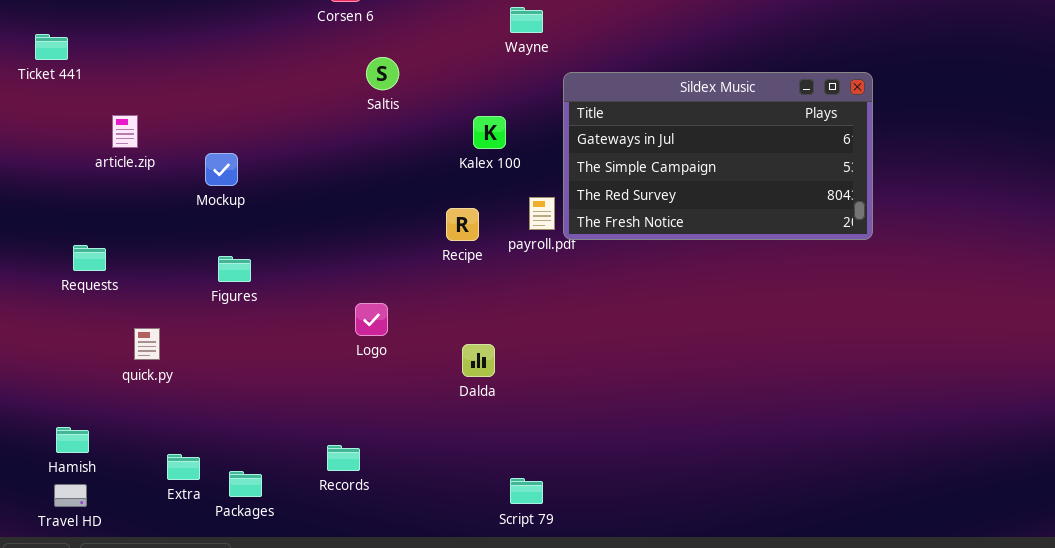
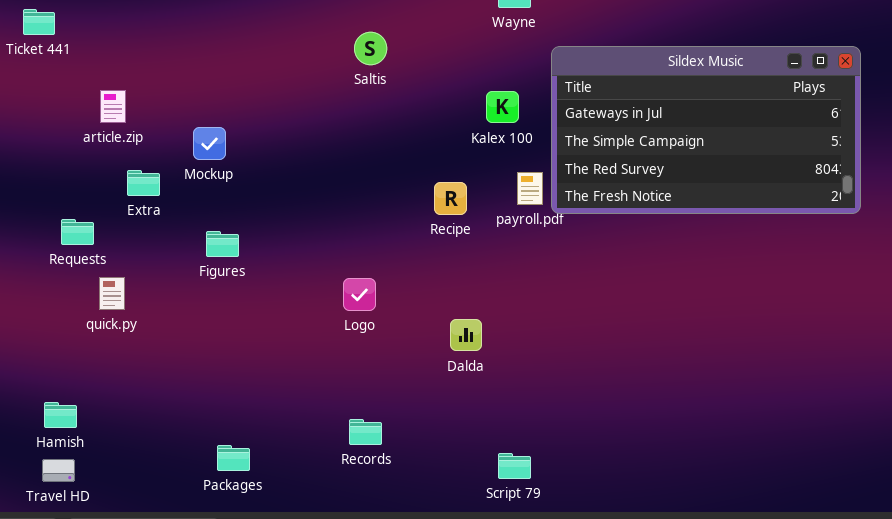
Kalex 100: [473,116,506,149] -> [486,91,519,123], moved
quick.py: [134,328,160,360] -> [99,277,125,310], moved
Records: [327,445,360,471] -> [349,419,382,445], moved
Extra: [167,454,200,480] -> [127,170,160,196], moved

